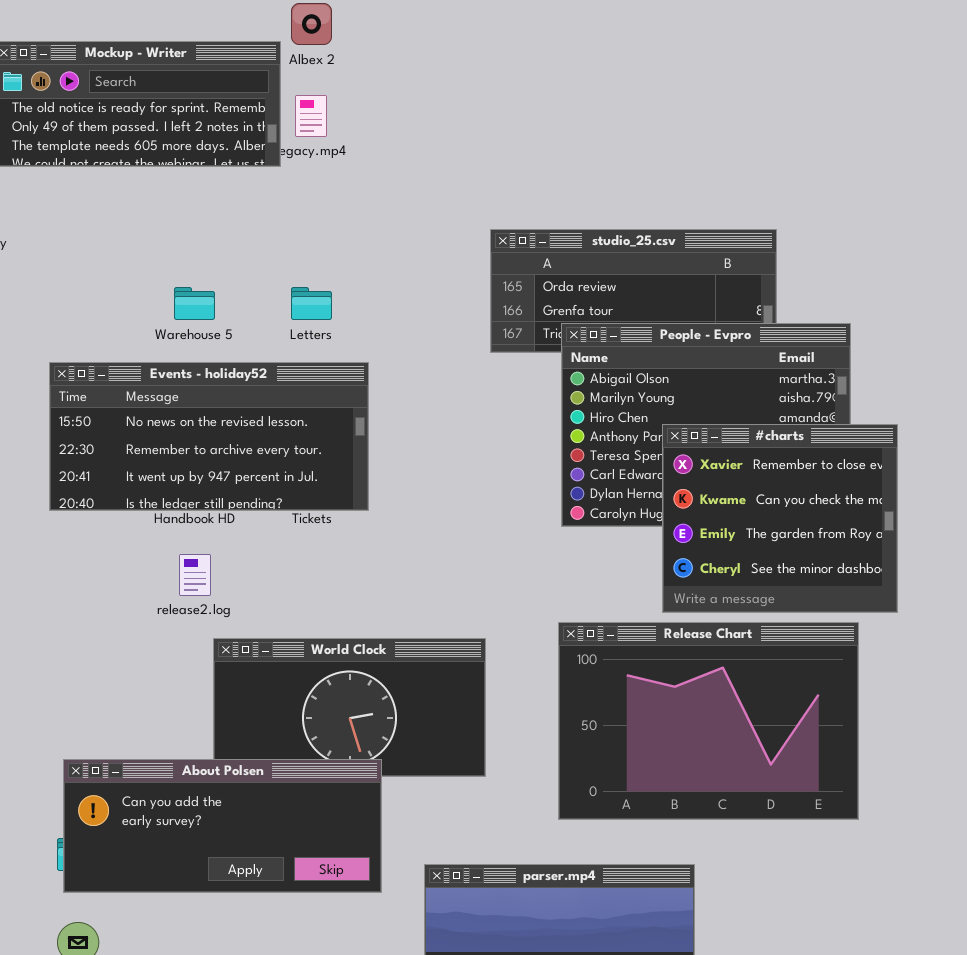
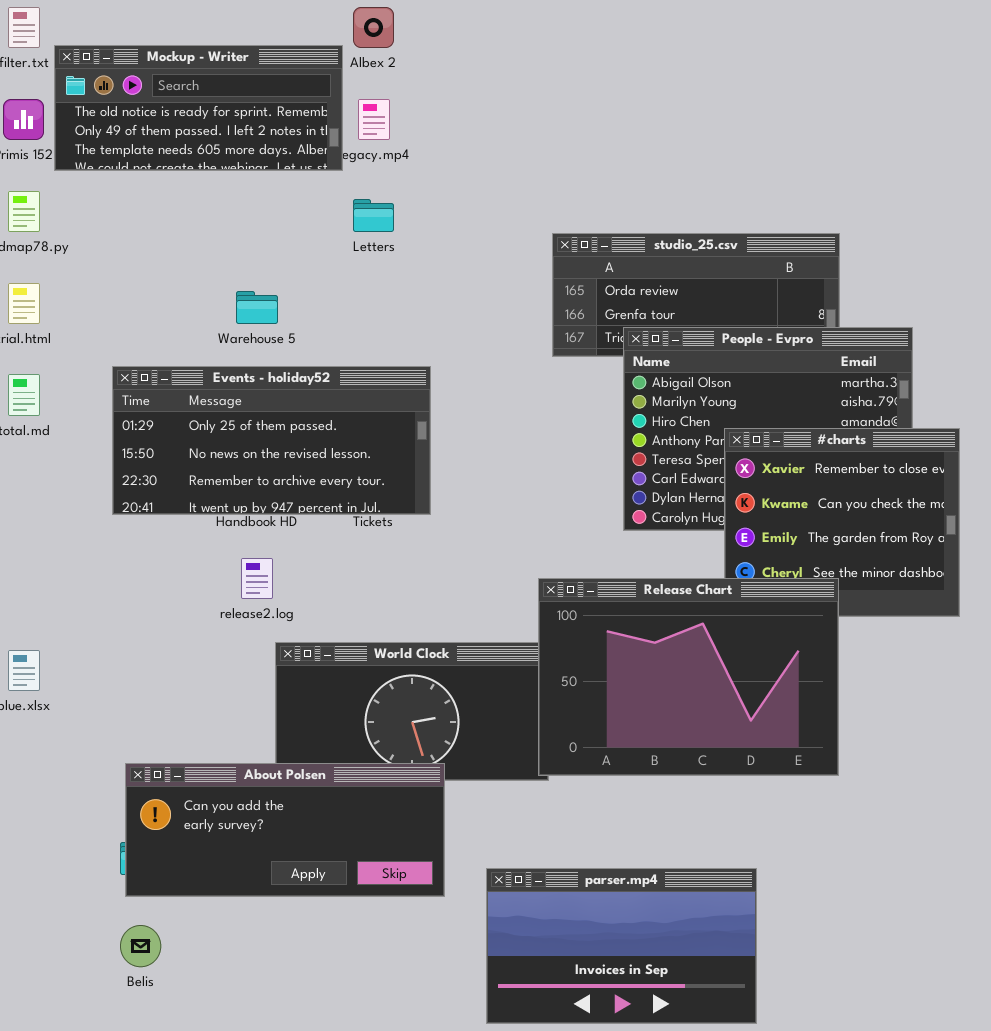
Letters: [291,287,332,320] -> [353,199,394,232], moved
Events - holiday52: [49,362,369,511] -> [112,366,431,515], scrolled up 1 row
Release Chart: [558,622,859,820] -> [538,578,839,776], moved

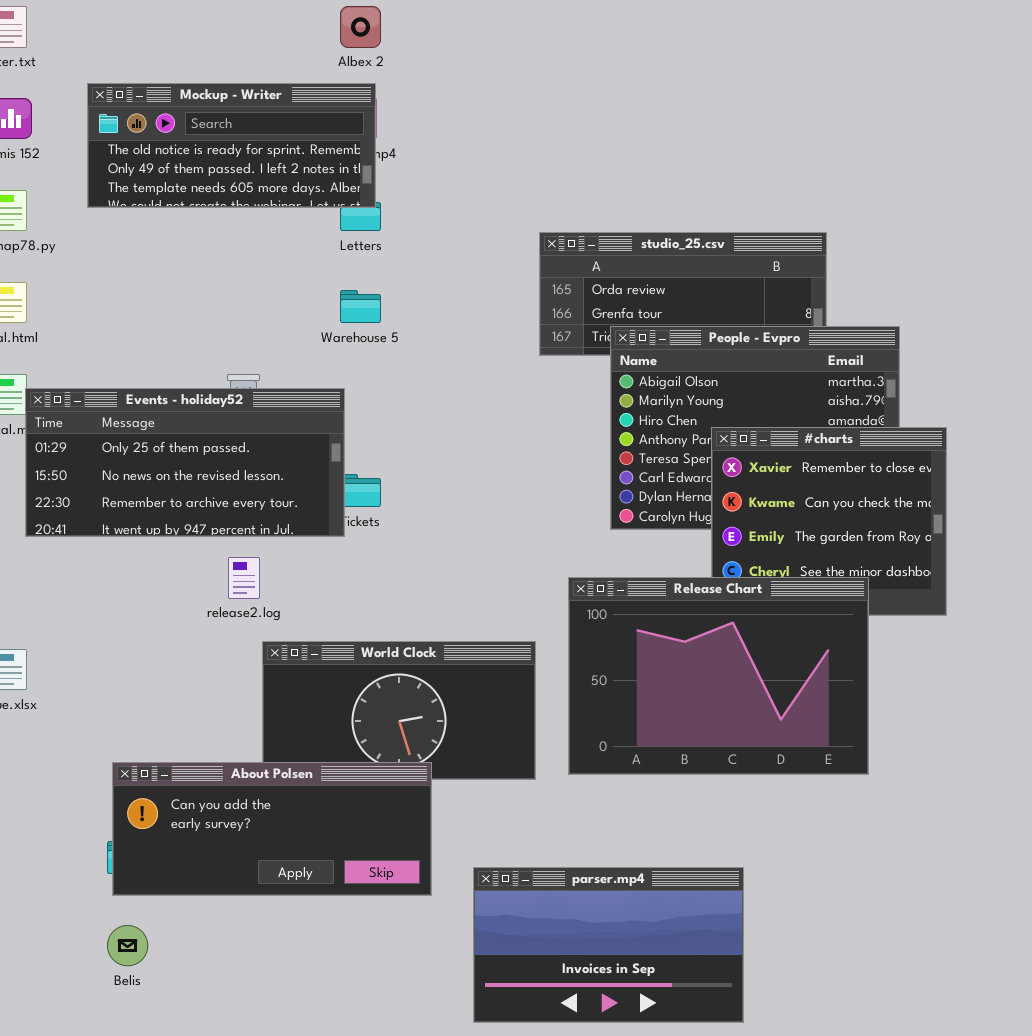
Mockup - Writer: [54,45,343,171] -> [87,83,376,208], moved
Warehouse 5: [236,291,278,324] -> [340,290,381,323], moved
Events - holiday52: [112,366,431,515] -> [25,388,345,537], moved
Release Chart: [538,578,839,776] -> [568,577,869,775], moved

